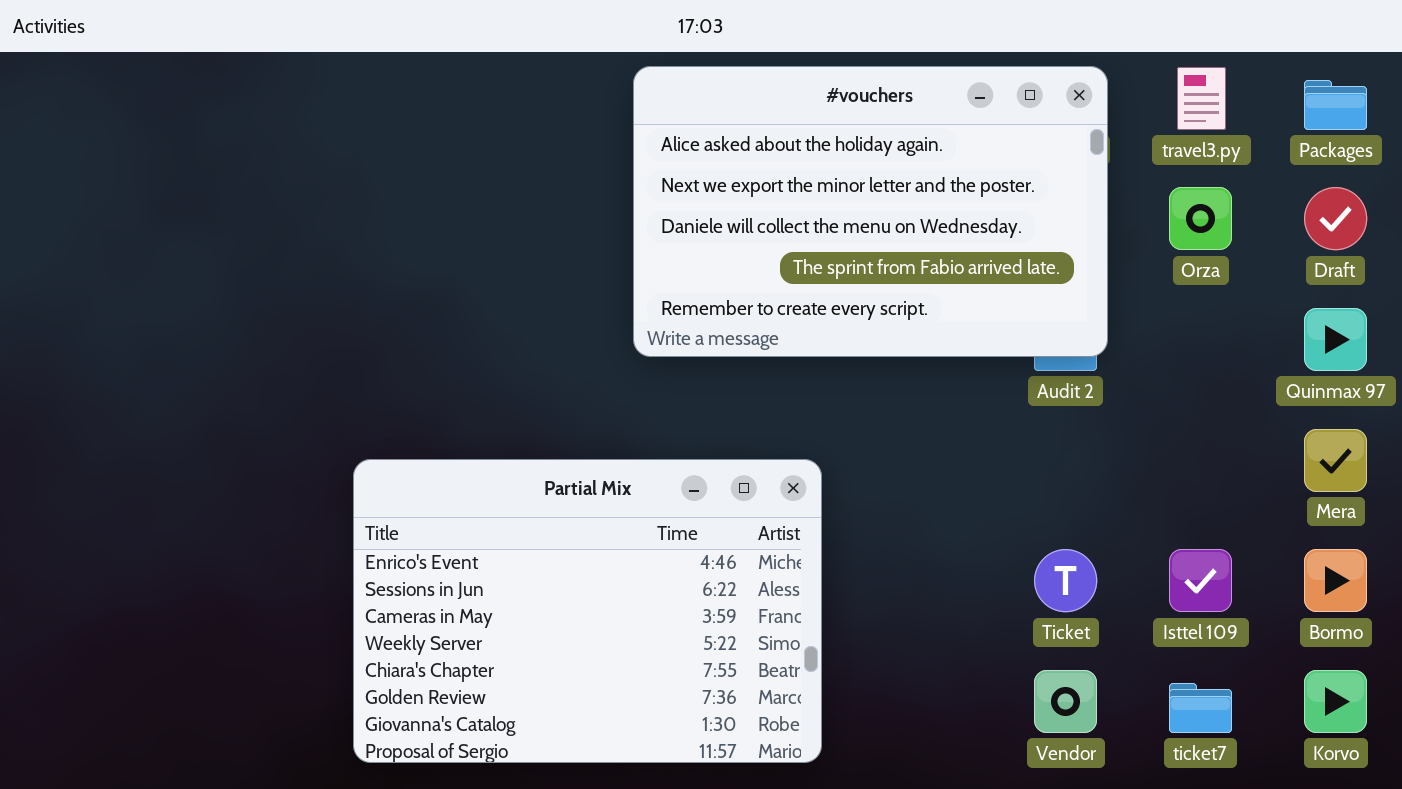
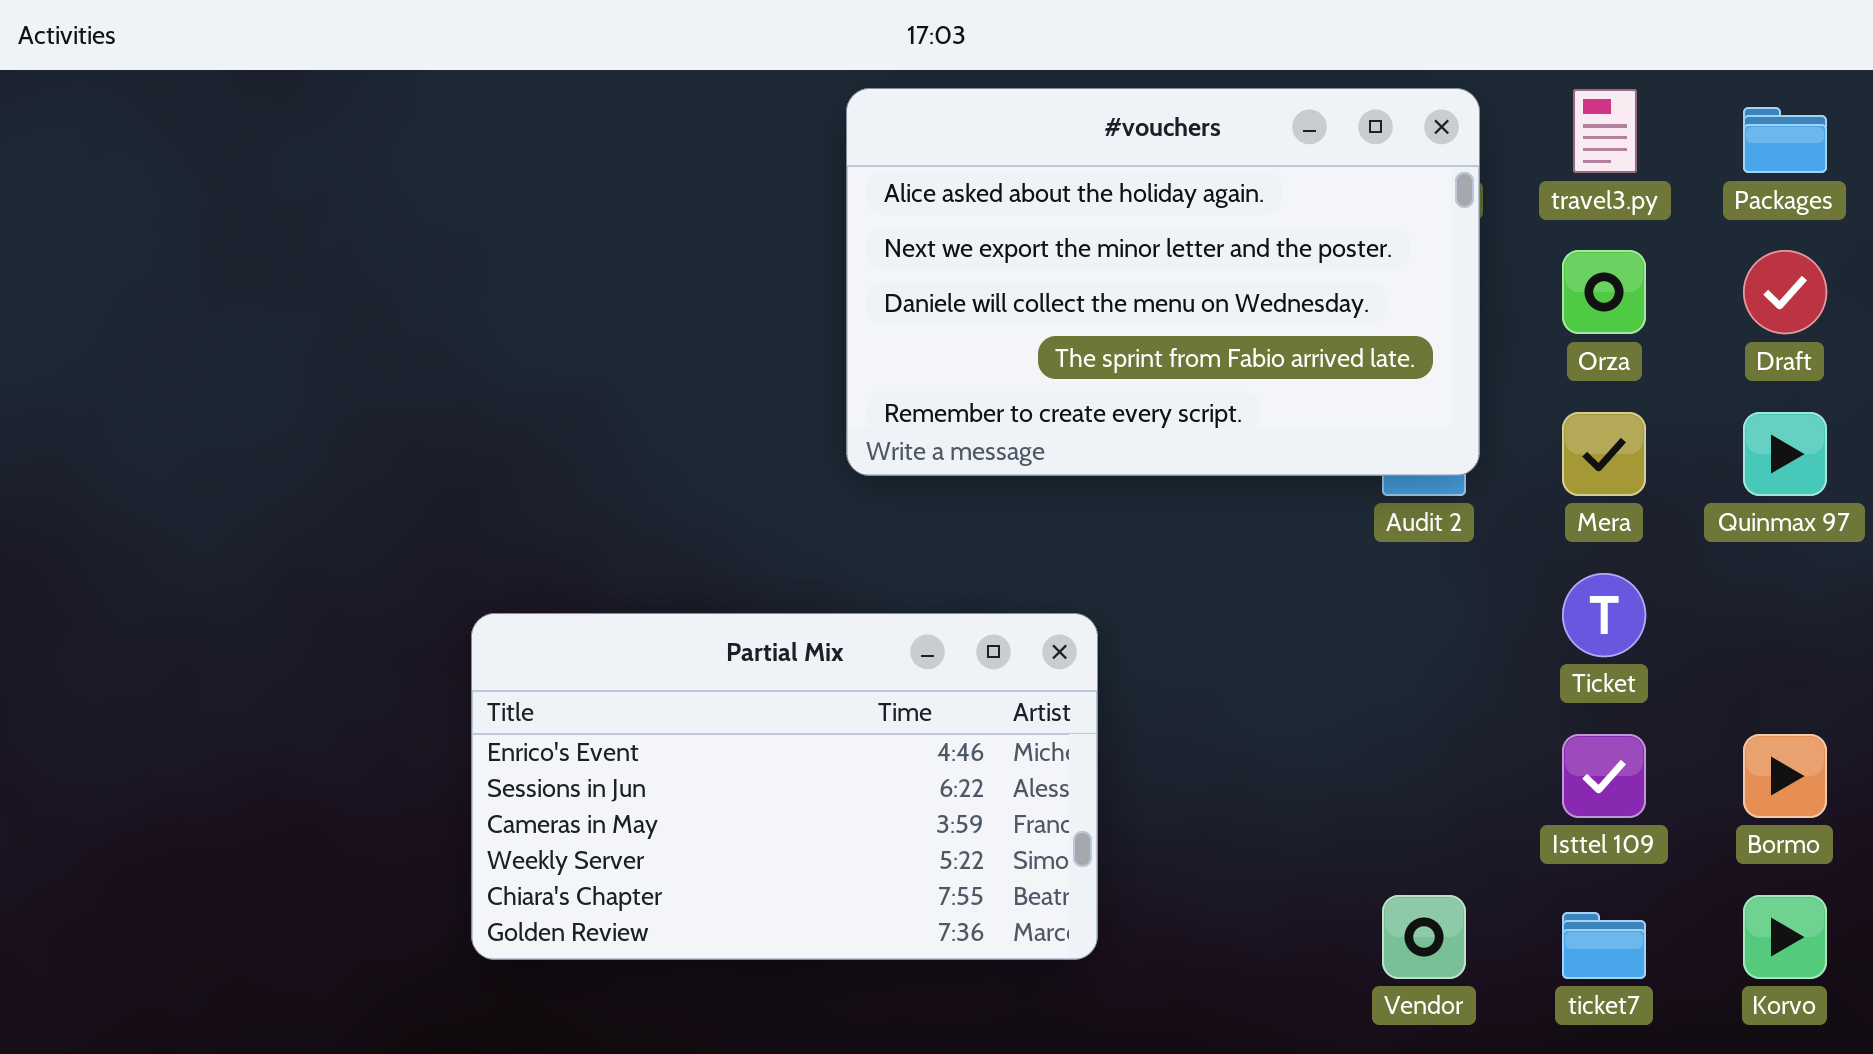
Mera: [1304,429,1367,492] -> [1562,412,1646,496], moved
Partial Mix: [353,459,822,763] -> [471,613,1098,960], resized
Ticket: [1034,549,1097,612] -> [1562,573,1646,657], moved

